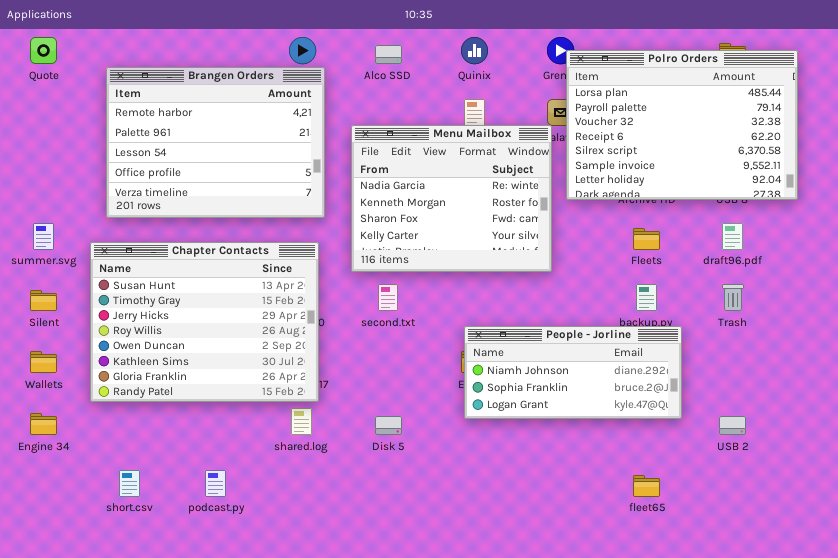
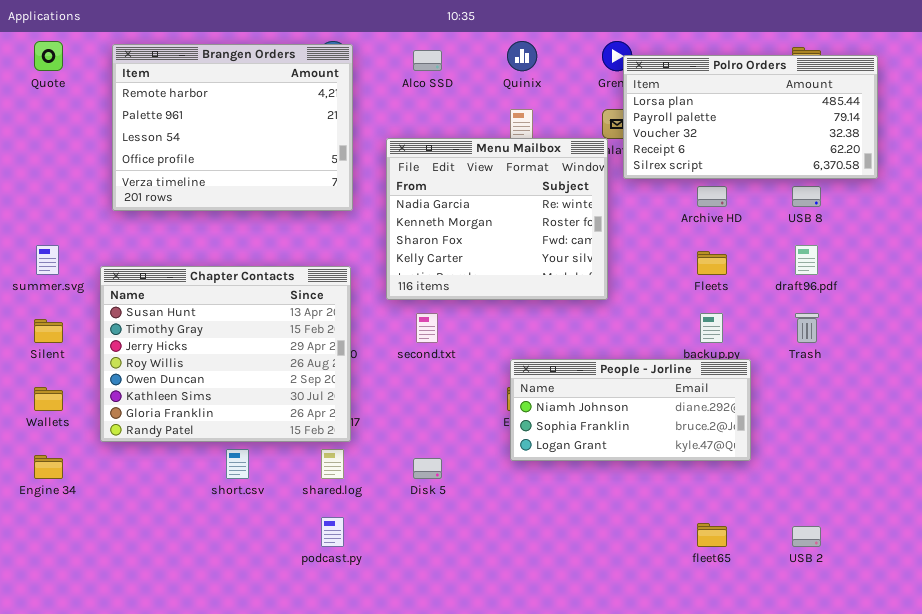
Polro Orders: [566,50,798,200] -> [623,55,878,179], resized
Brangen Orders: [106,67,325,218] -> [112,44,353,211], moved
USB 2: [719,416,746,435] -> [792,526,821,547], moved
short.csv: [119,470,140,497] -> [226,449,249,479], moved
podcast.py: [205,470,226,497] -> [321,517,344,547], moved

